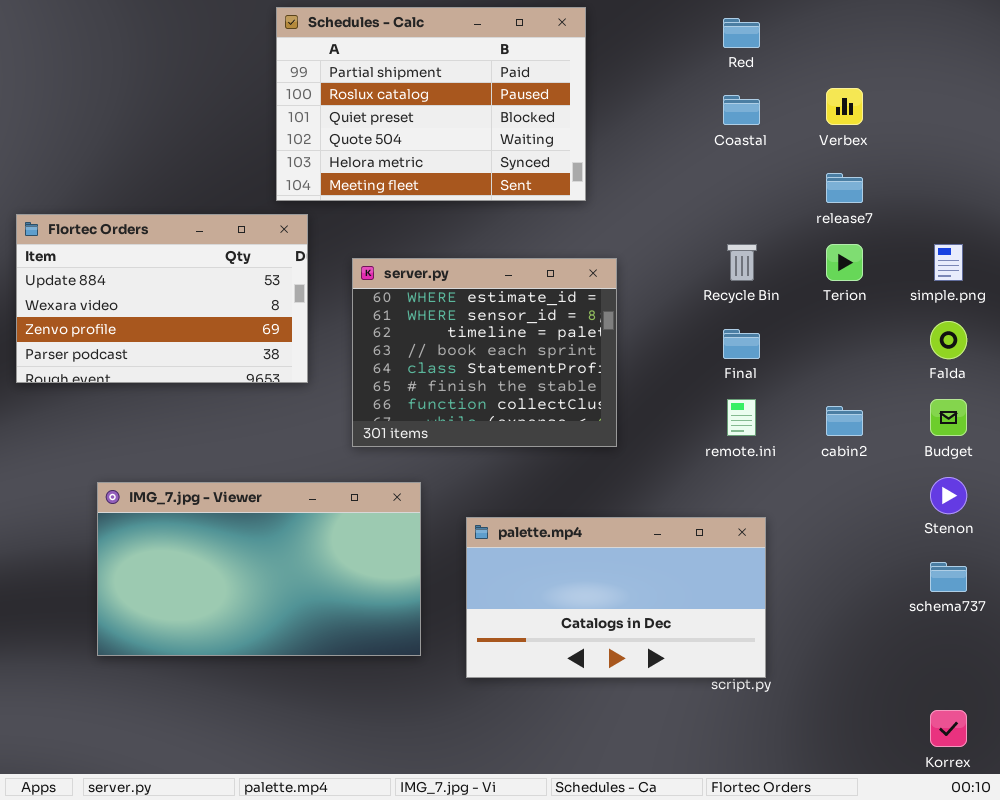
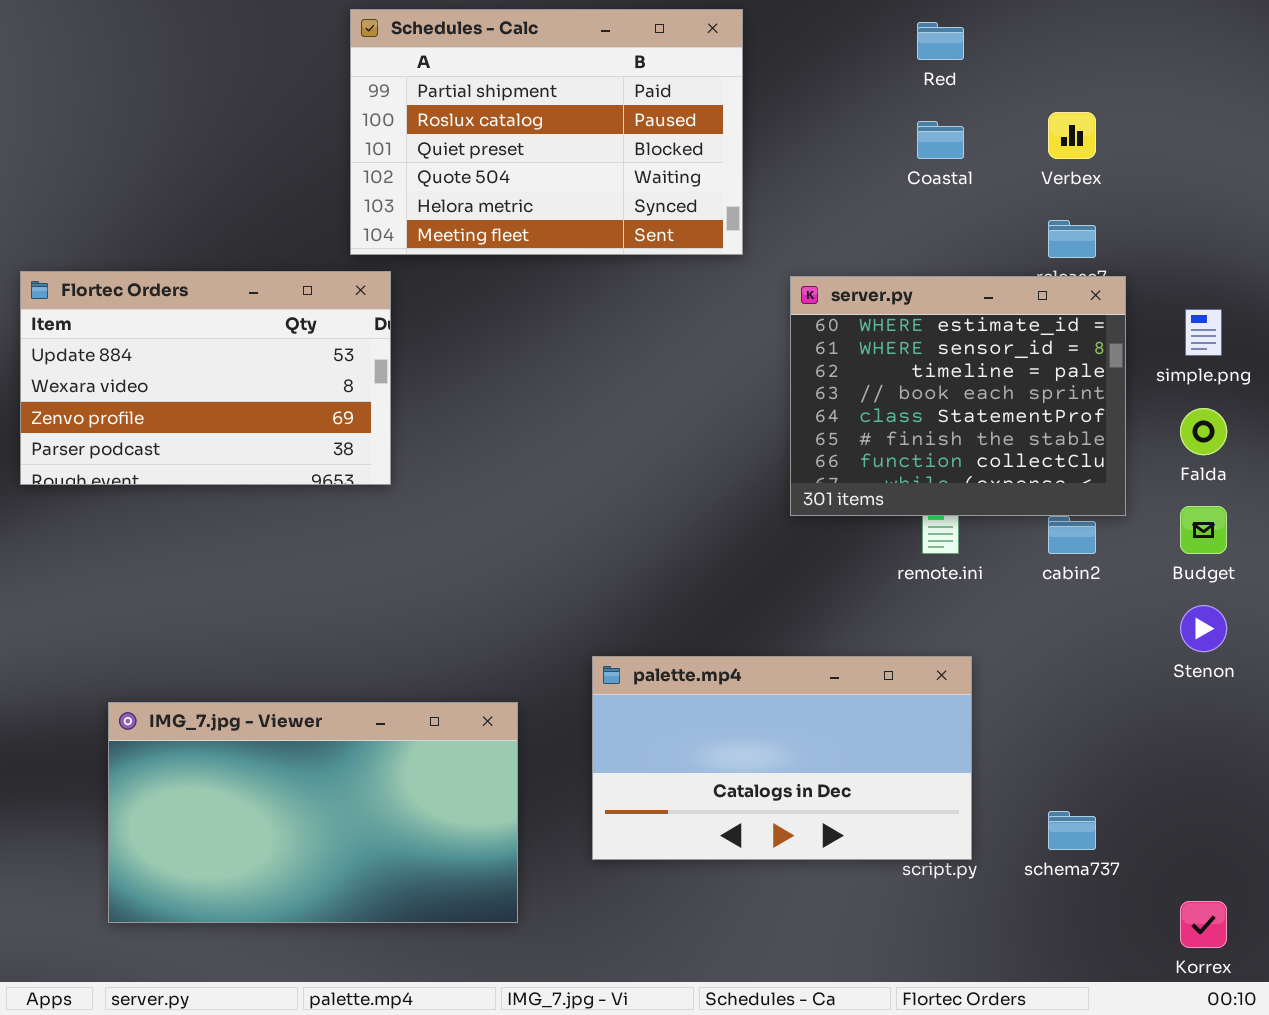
server.py: [352,258,617,447] -> [790,276,1126,516], moved
IMG_7.jpg - Viewer: [97,482,421,656] -> [108,702,518,923], moved
schema737: [930,562,967,592] -> [1048,811,1096,850], moved

